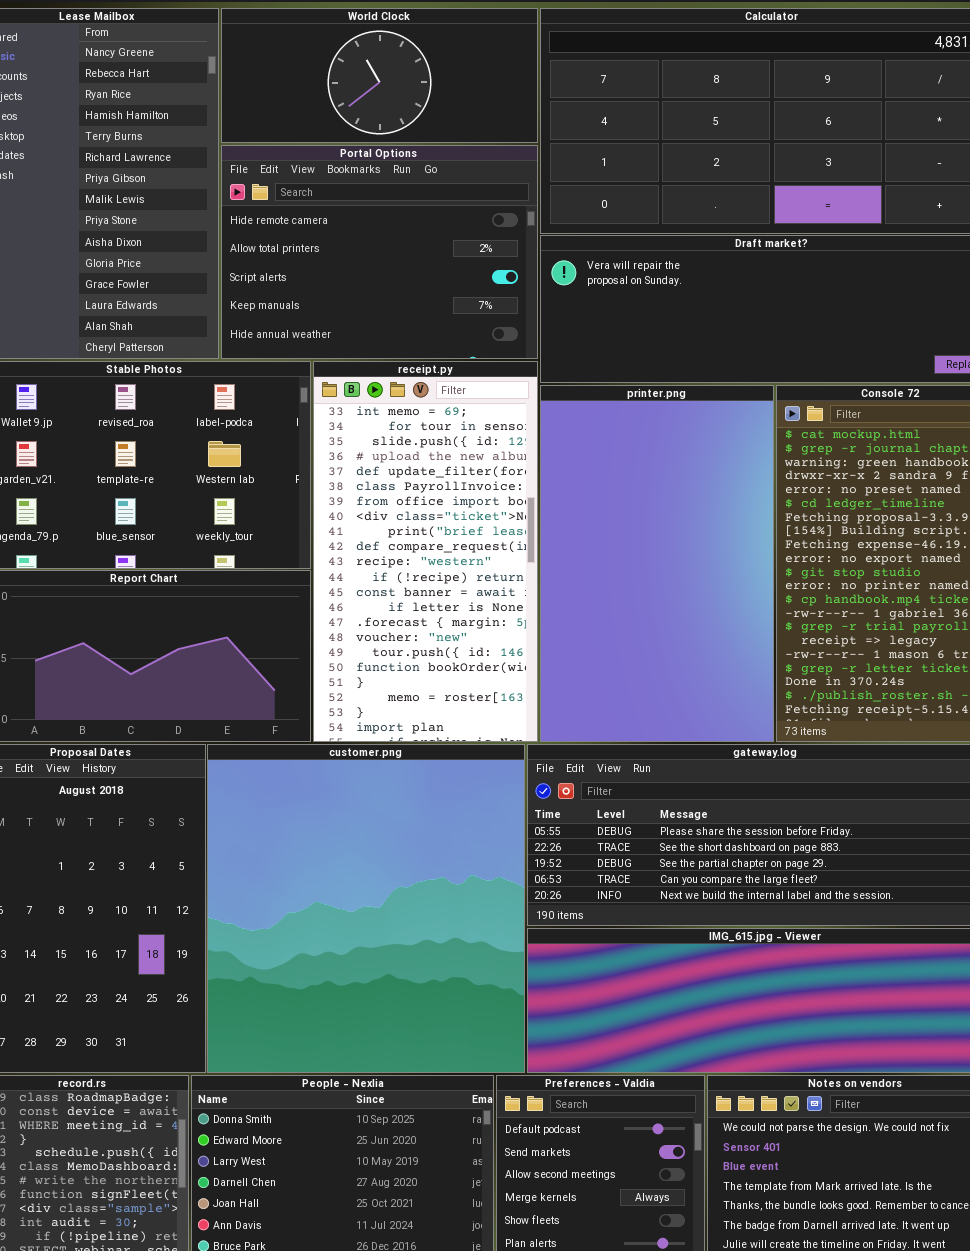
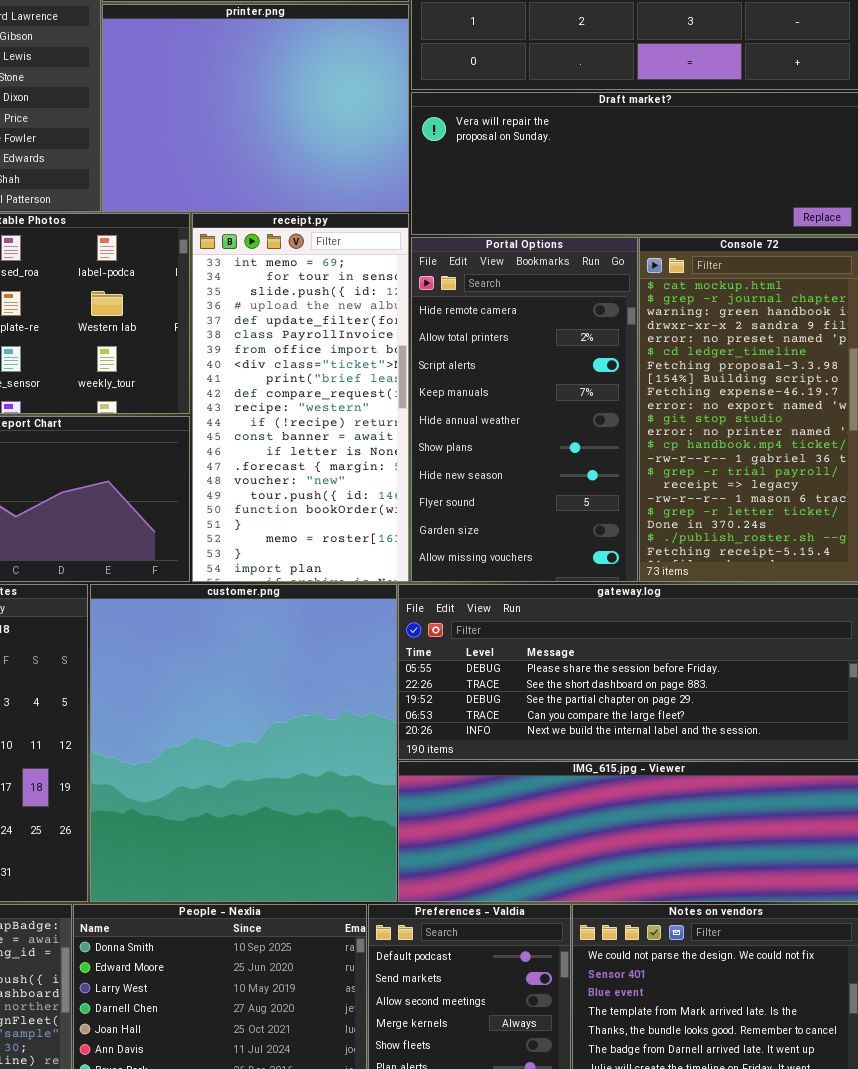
Portal Options: [221,145,538,359] -> [411,237,638,582], moved, resized
printer.png: [540,385,774,742] -> [102,4,409,212], moved, resized

